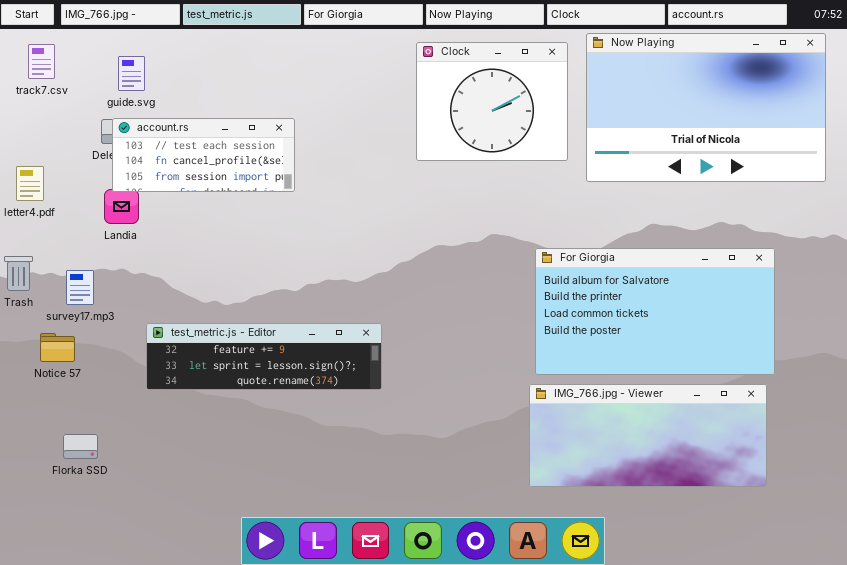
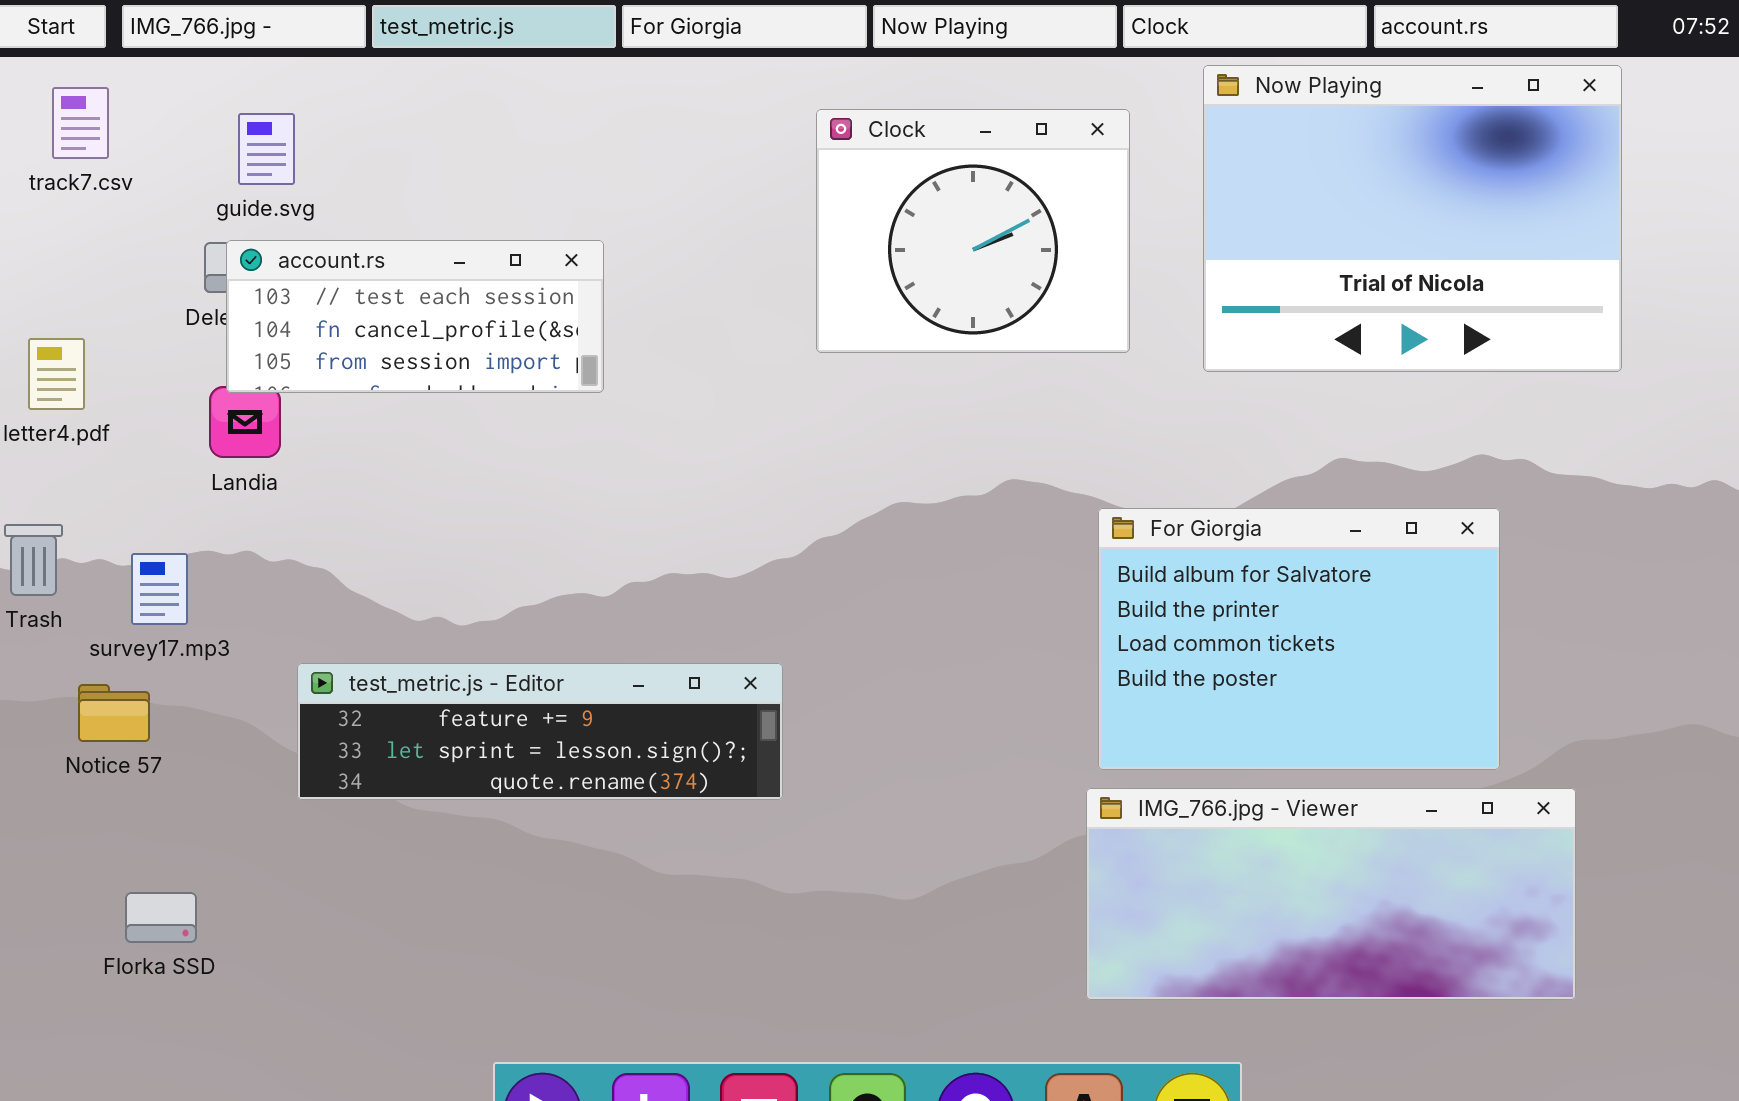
Now Playing: [586,33,826,182] -> [1203,65,1622,372], resized
Clock: [416,42,568,161] -> [816,109,1130,353], moved
For Giorgia: [535,248,775,375] -> [1098,508,1500,770], resized

